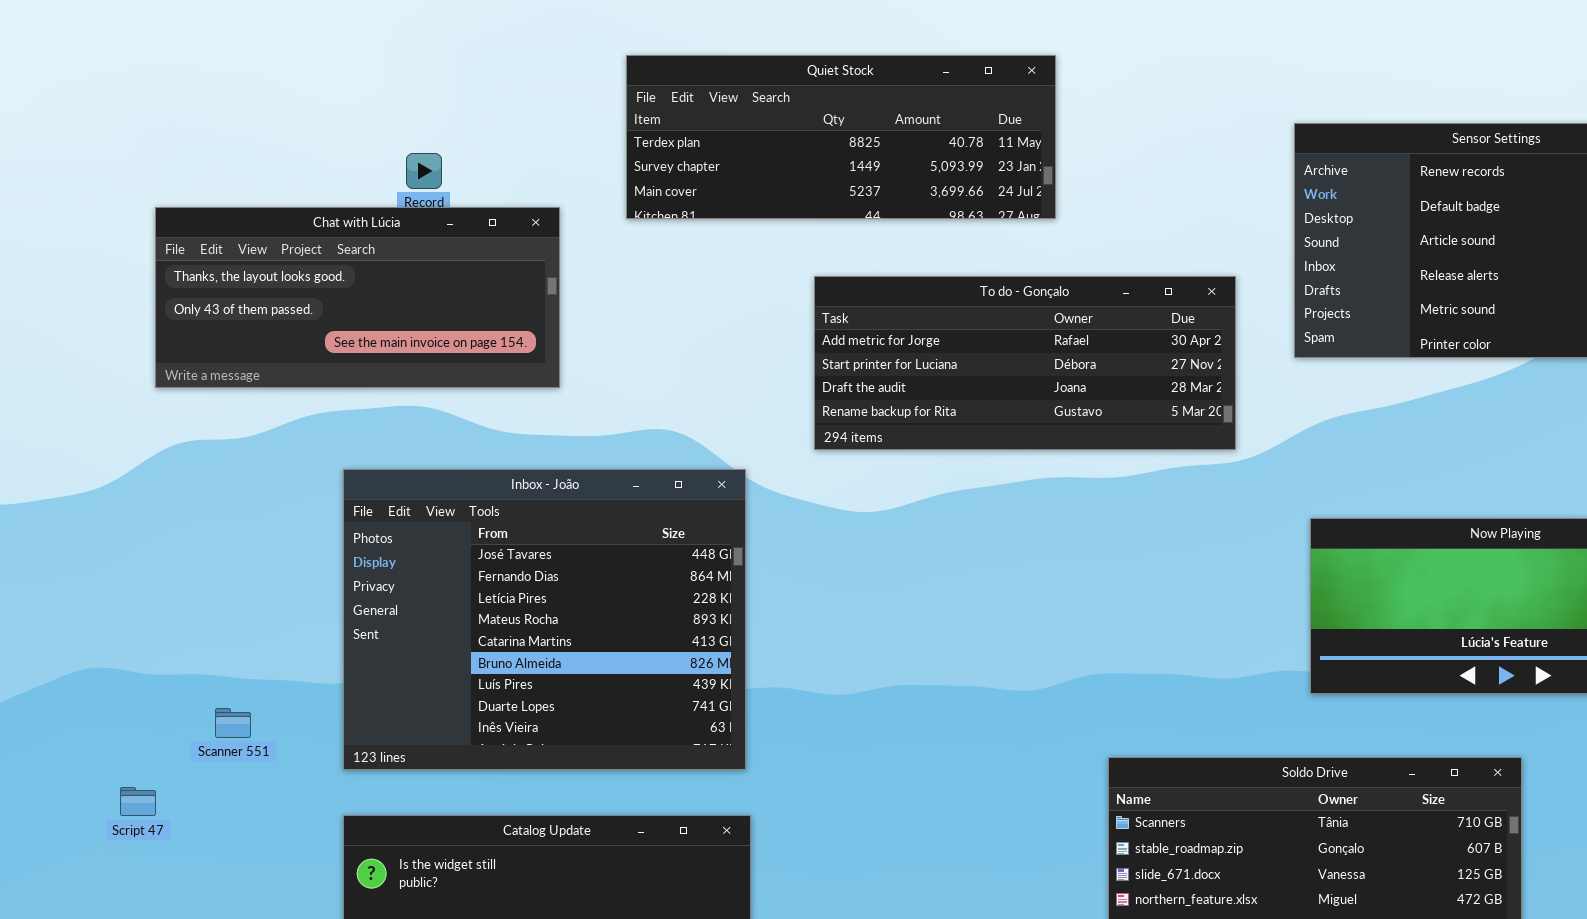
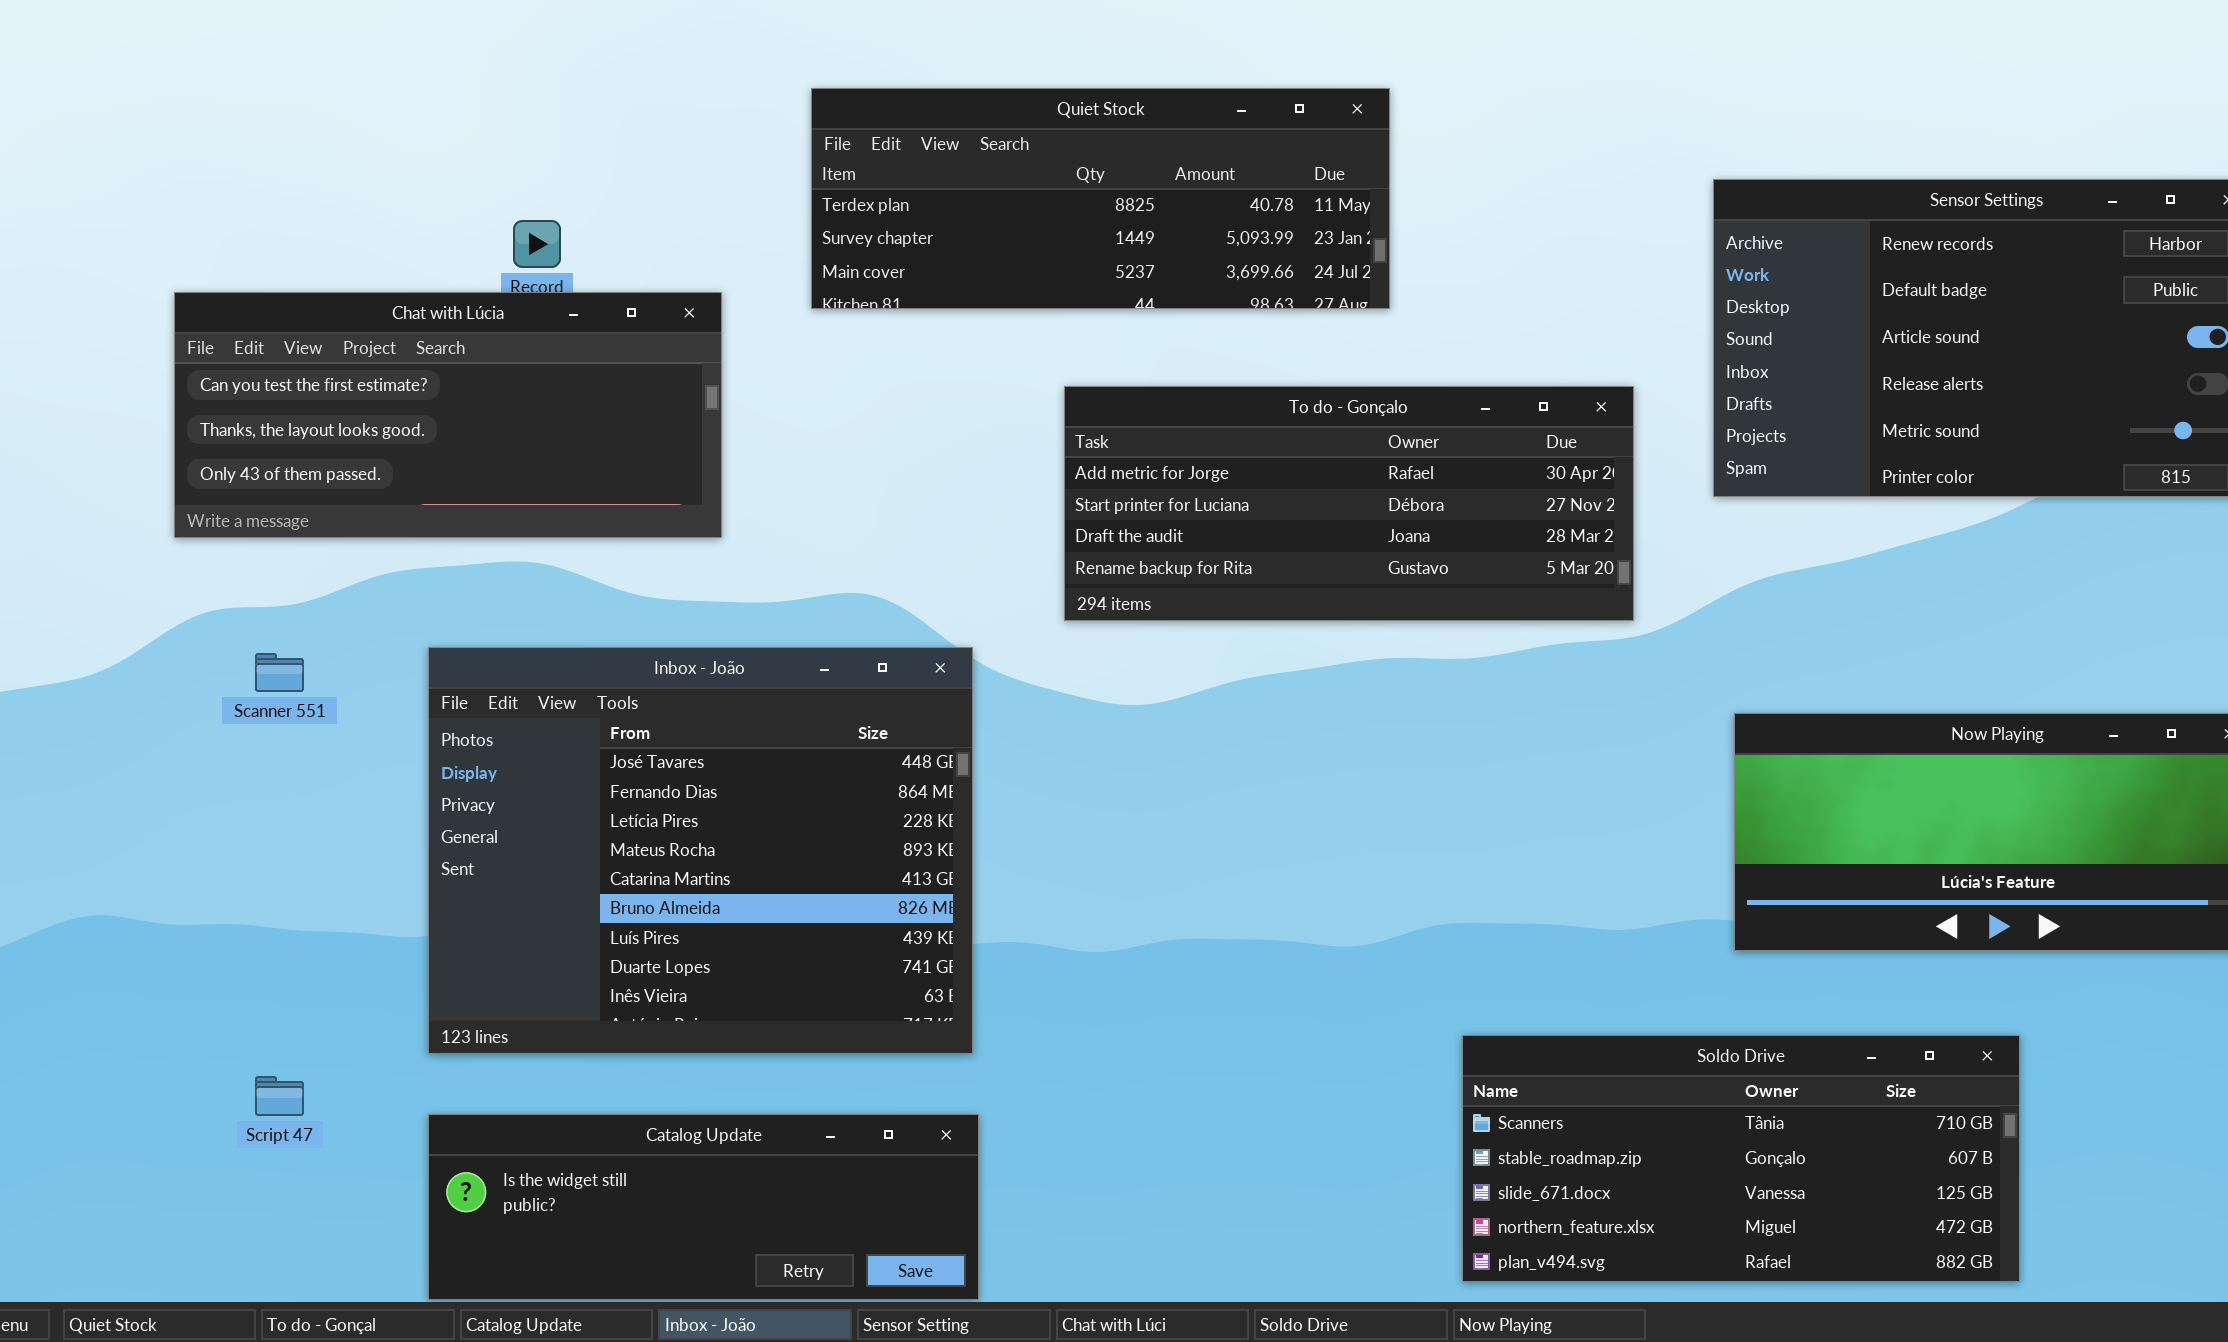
Chat with Lúcia: [155,207,560,388] -> [174,292,722,538], scrolled up 1 row
Scanner 551: [215,708,251,738] -> [255,653,304,692], moved
Script 47: [120,787,156,816] -> [255,1076,304,1116], moved

